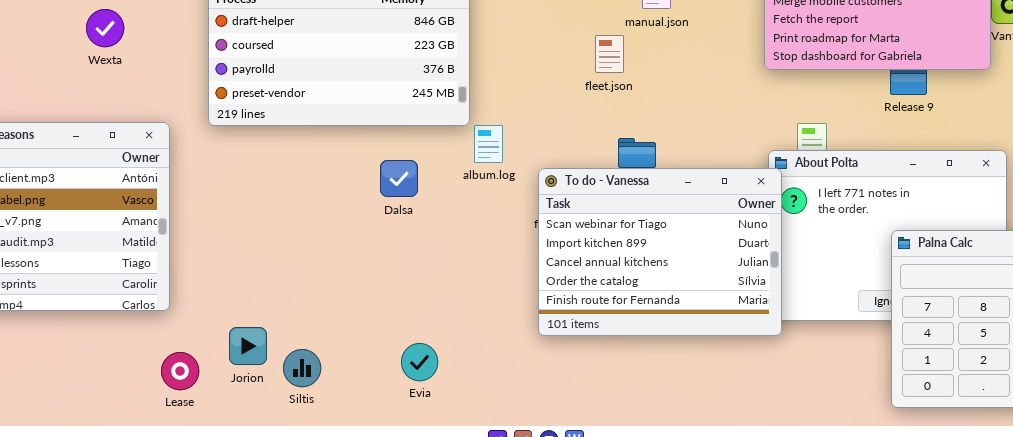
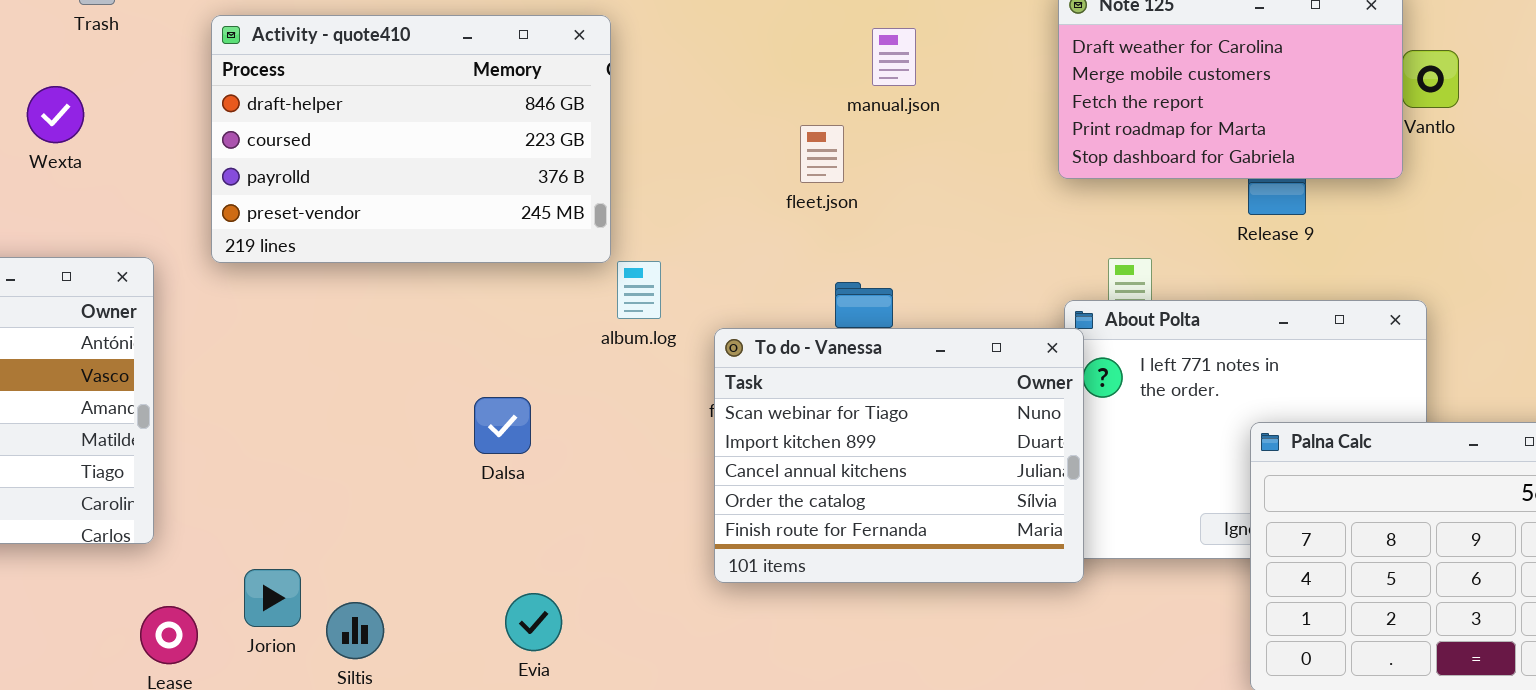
Dalsa: [380,160,418,197] -> [474,397,531,454], moved

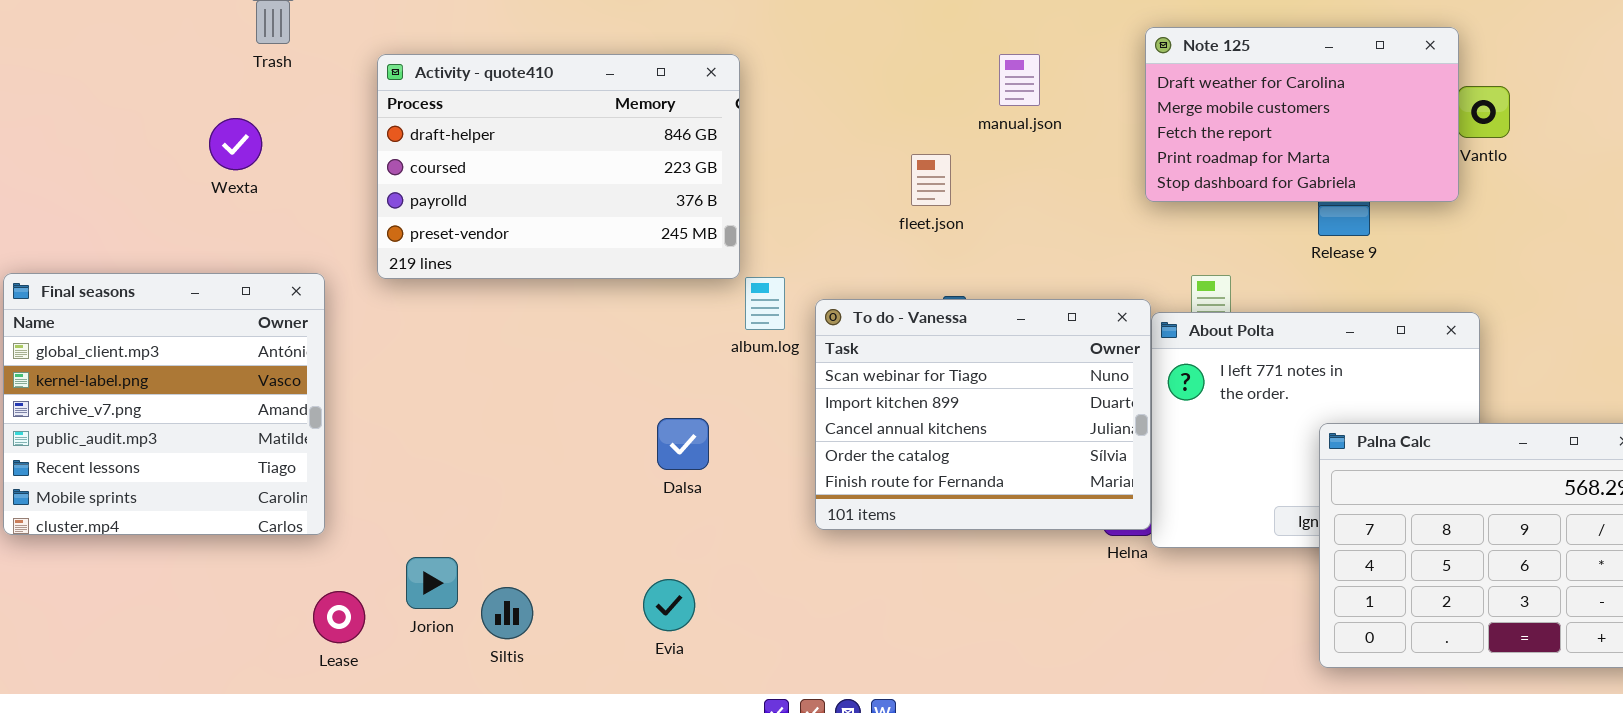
manual.json: [872,28,916,86] -> [999,54,1040,106], moved
To do - Vanessa: [714,328,1084,583] -> [815,299,1151,530], moved
Dalsa: [474,397,531,454] -> [657,418,709,470], moved

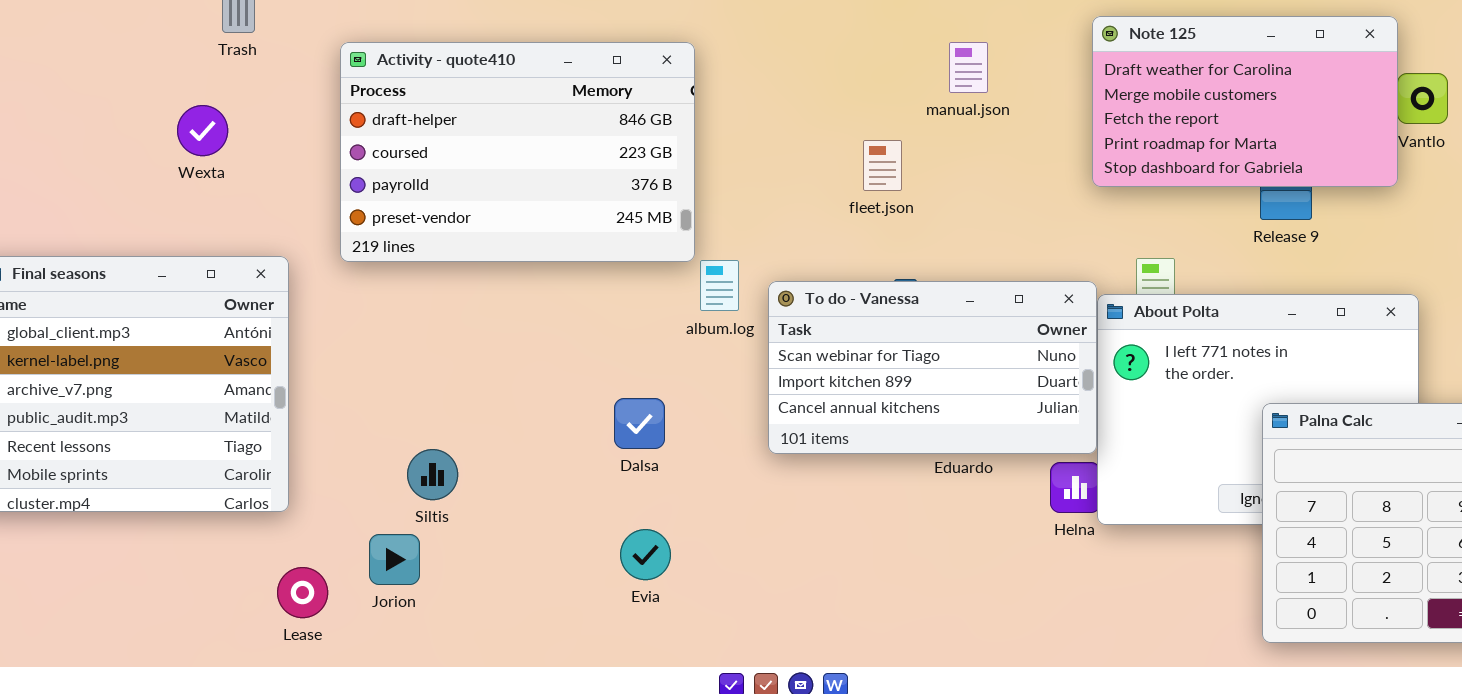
To do - Vanessa: [815,299,1151,530] -> [768,281,1097,454], resized
Evia: [643,579,695,631] -> [620,529,671,580], moved
Siltis: [481,587,533,639] -> [407,449,458,500], moved

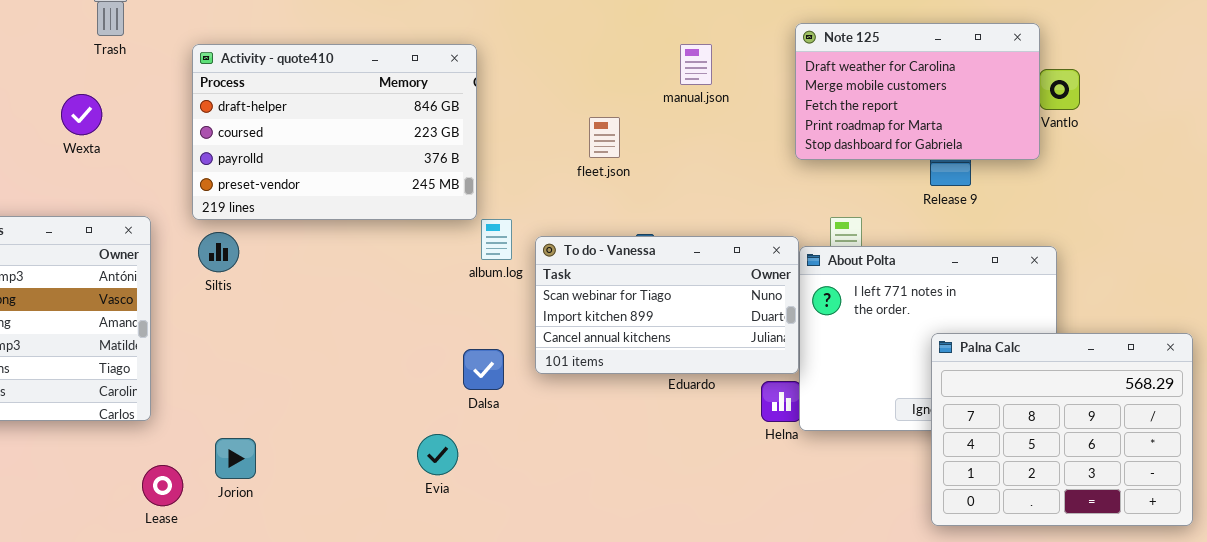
fleet.json: [863,140,902,191] -> [589,117,620,158], moved
Dalsa: [614,398,665,449] -> [463,349,504,390], moved
Siltis: [407,449,458,500] -> [198,232,239,272], moved

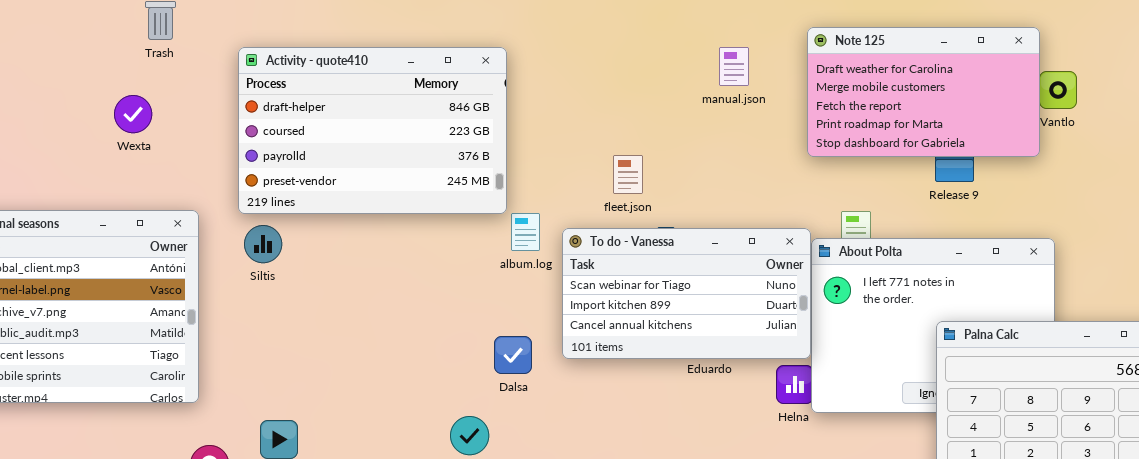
manual.json: [680,44,712,85] -> [719,47,749,86], moved
fleet.json: [589,117,620,158] -> [613,155,643,194], moved

